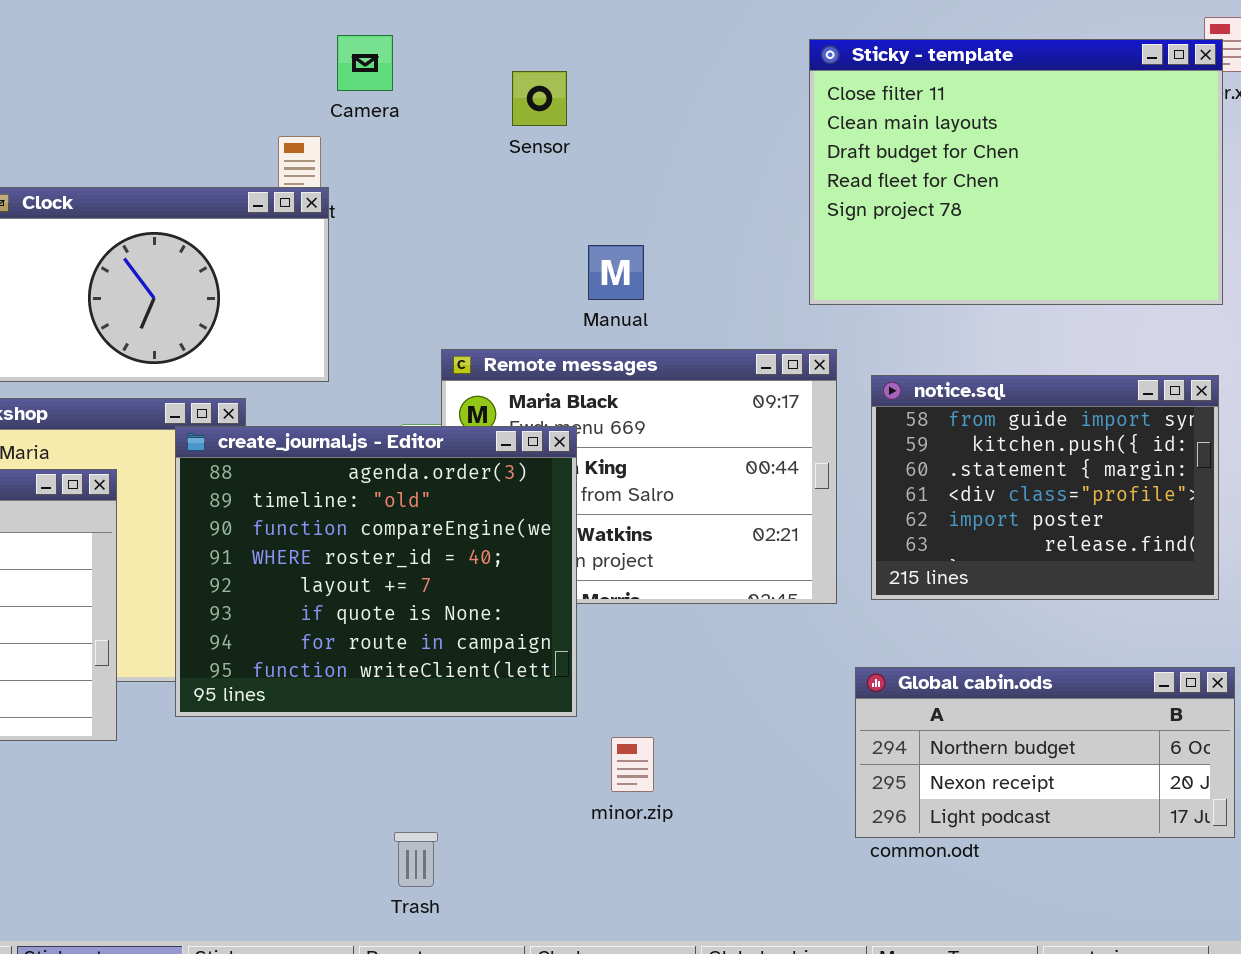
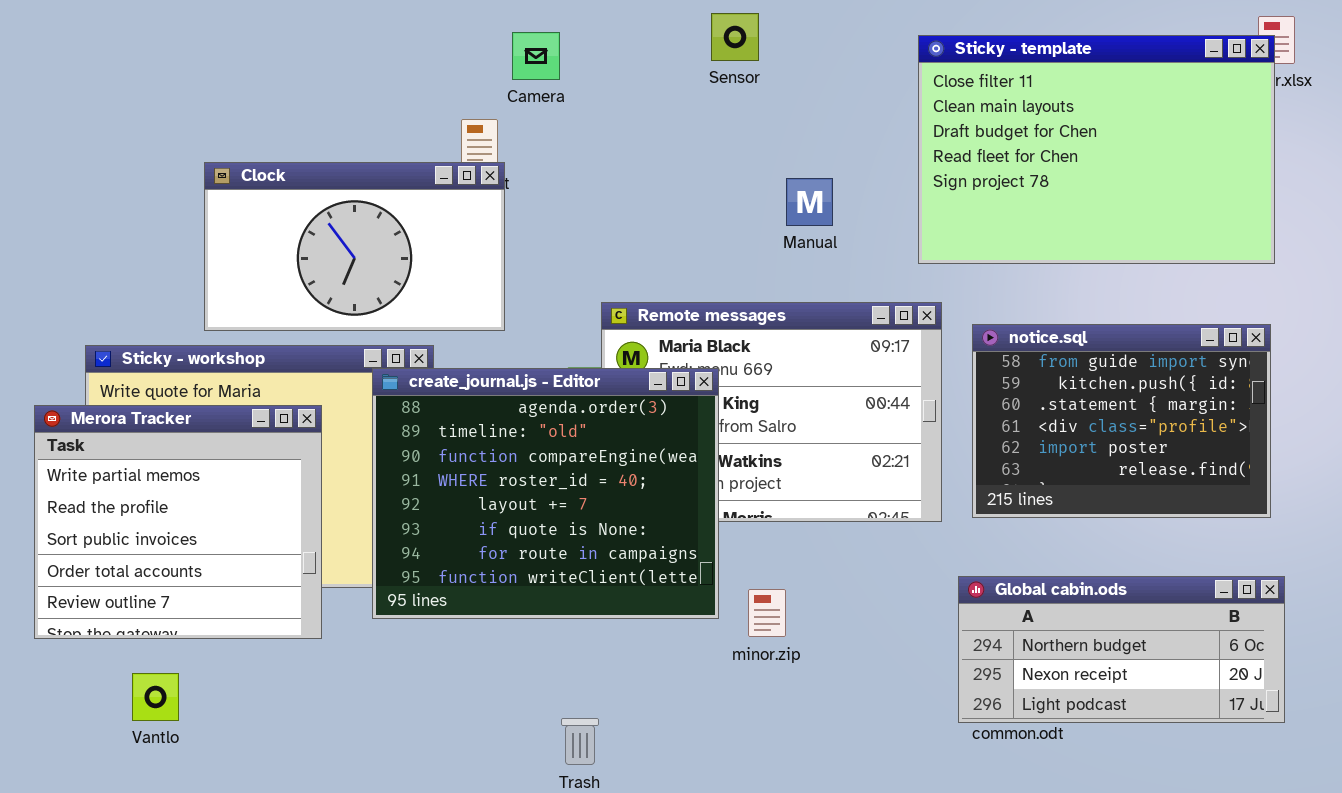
Sensor: [512,71,567,126] -> [711,13,759,61], moved
Manual: [588,245,644,300] -> [786,178,833,226], moved
minor.zip: [611,737,654,792] -> [748,589,786,637], moved

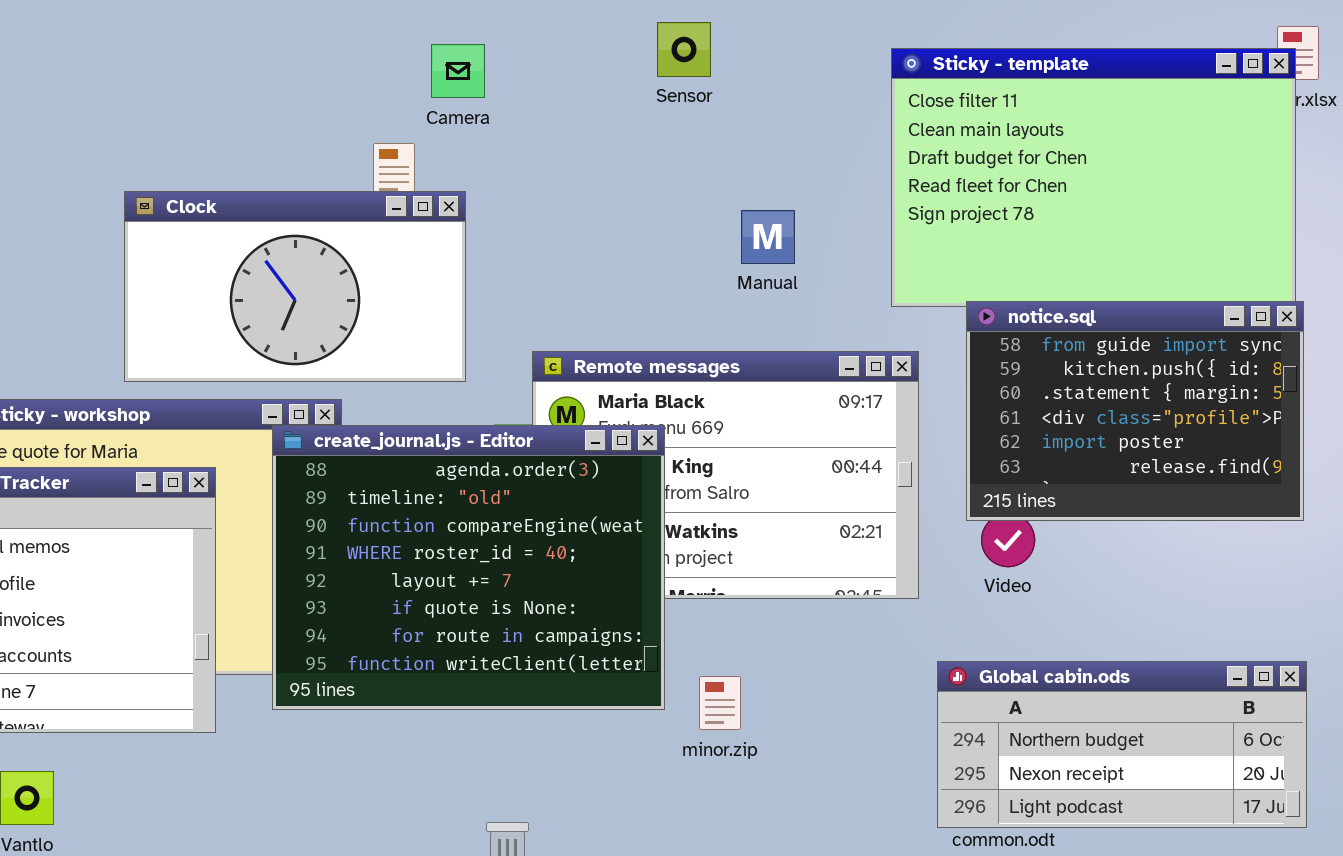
Clock: [204,162,505,331] -> [124,191,466,382], moved
notice.sql: [972,324,1271,518] -> [966,301,1304,521], moved

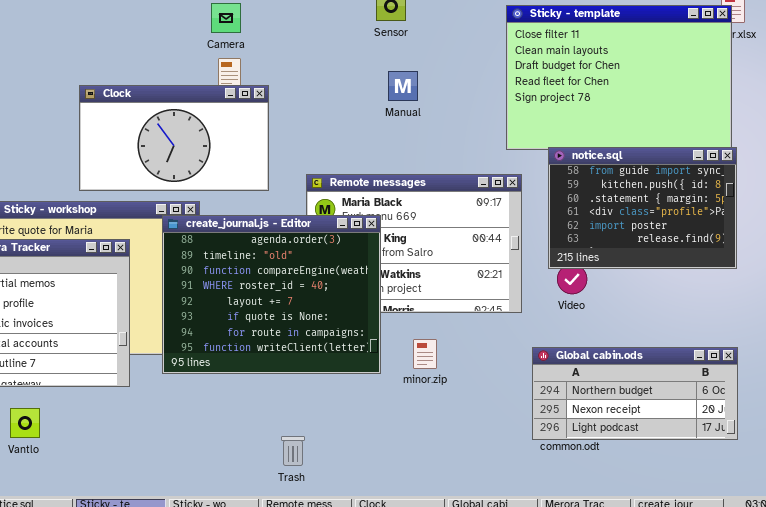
Camera: [431,44,485,98] -> [211,3,241,33], moved
Manual: [741,210,795,264] -> [388,71,418,101], moved
minor.zip: [699,676,741,730] -> [413,339,437,369], moved

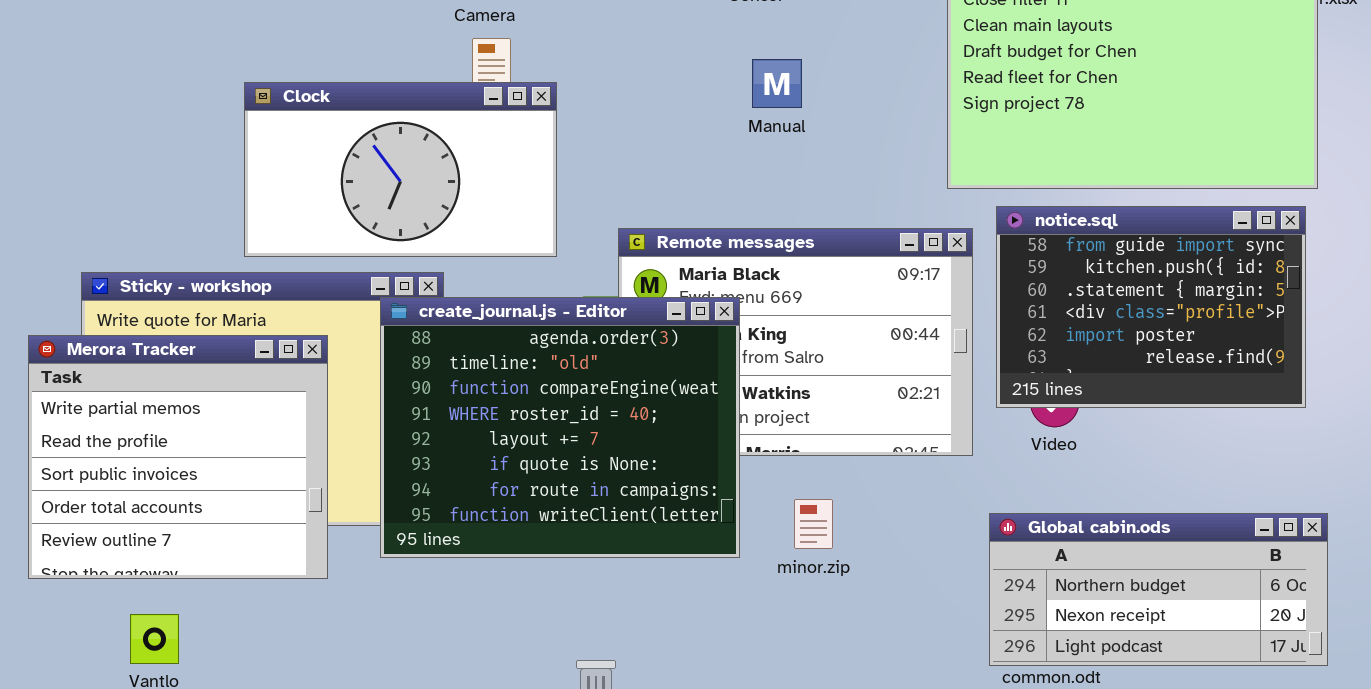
notice.sql: [548,147,737,269] -> [996,206,1306,408], moved

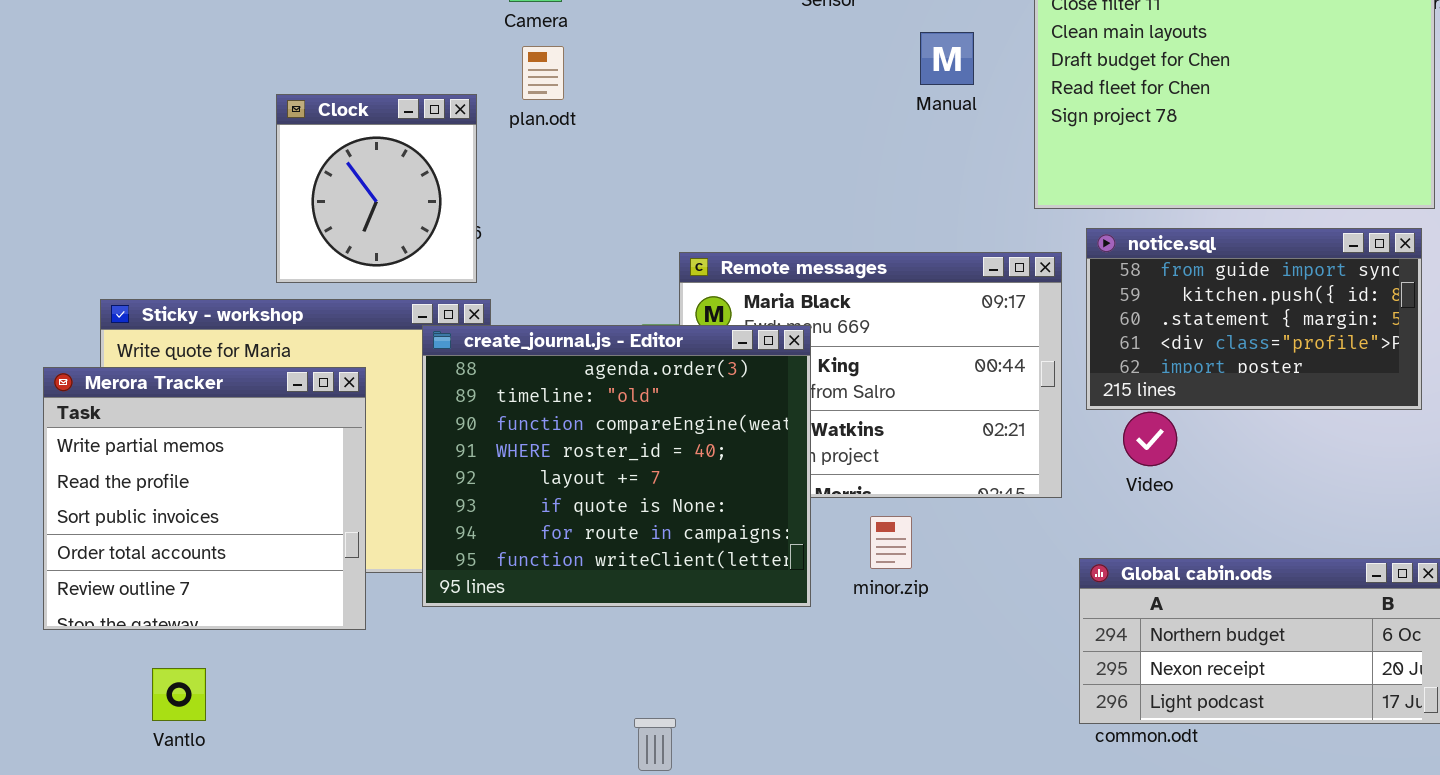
Manual: [752,59,802,108] -> [920,32,974,85], moved
Clock: [244,82,557,257] -> [276,94,477,283], resized
notice.sql: [996,206,1306,408] -> [1086,228,1422,410], resized
minor.zip: [794,499,833,549] -> [870,516,912,569], moved

